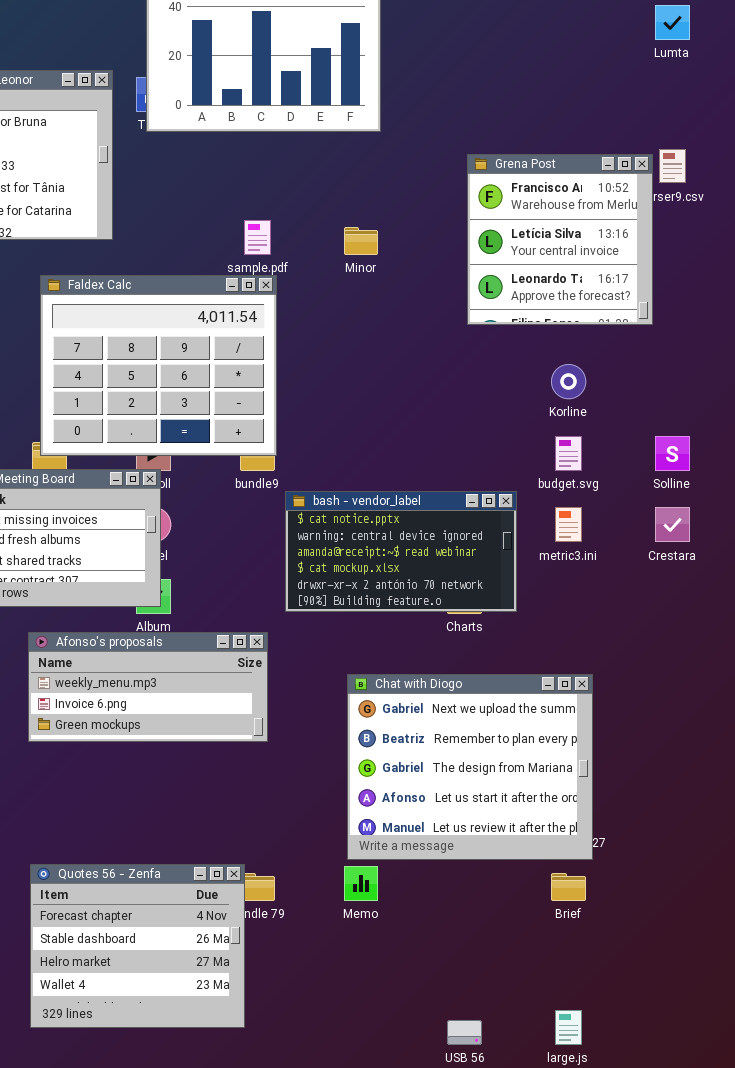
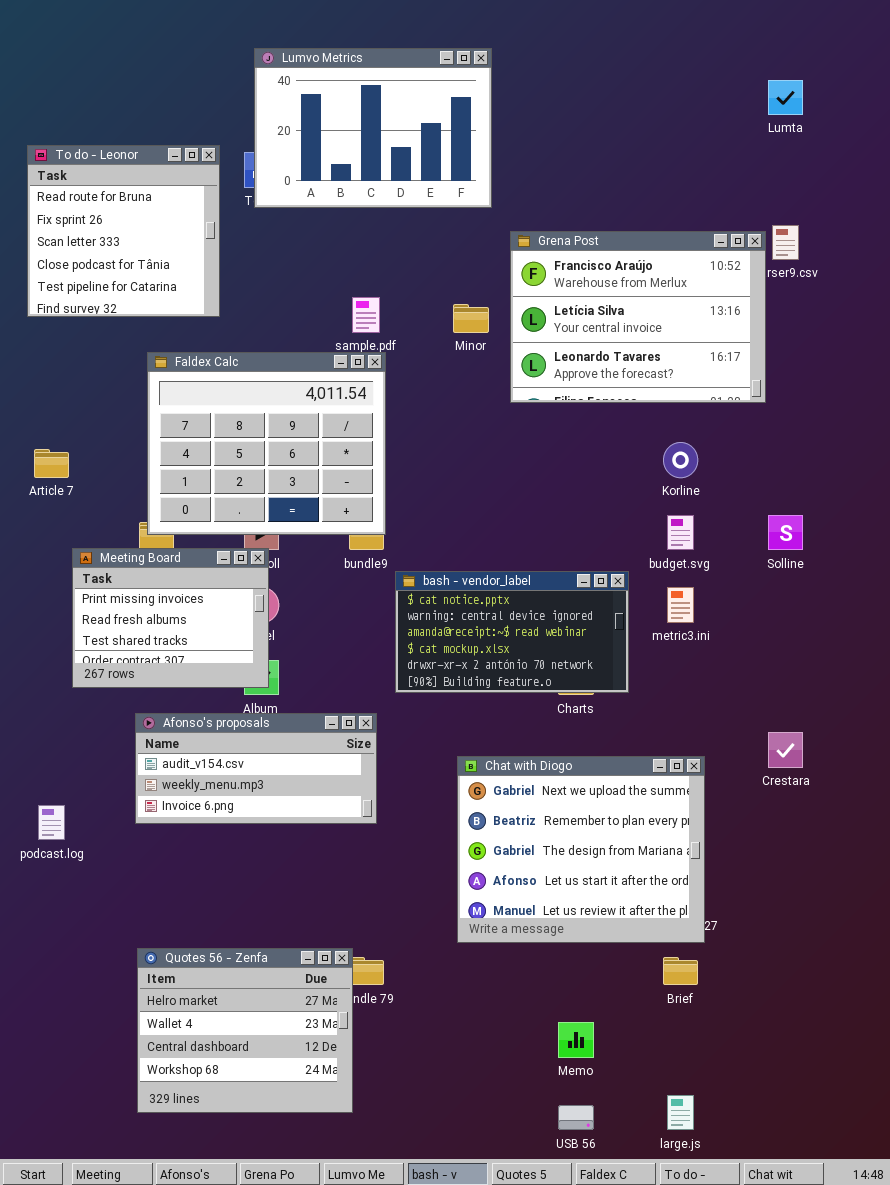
Grena Post: [467,154,653,325] -> [510,231,766,403], resized
Crestara: [655,507,690,542] -> [768,732,803,768], moved
Afonso's proposals: [28,632,268,742] -> [135,713,377,824], scrolled up 1 row
Quotes 56 - Zenfa: [30,864,245,1028] -> [137,948,353,1113], scrolled down 2 rows
Memo: [344,866,378,901] -> [558,1022,594,1058], moved

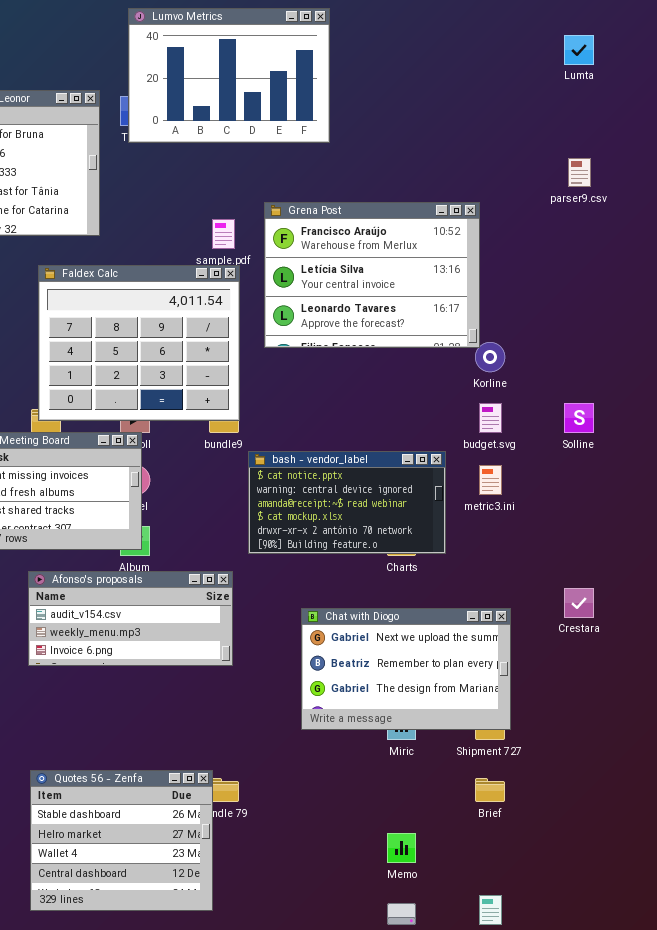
Grena Post: [510,231,766,403] -> [264,202,480,348], moved
Chat with Diogo: [457,756,705,943] -> [301,608,511,730], resized
Quotes 56 - Zenfa: [137,948,353,1113] -> [30,770,213,911], scrolled up 1 row

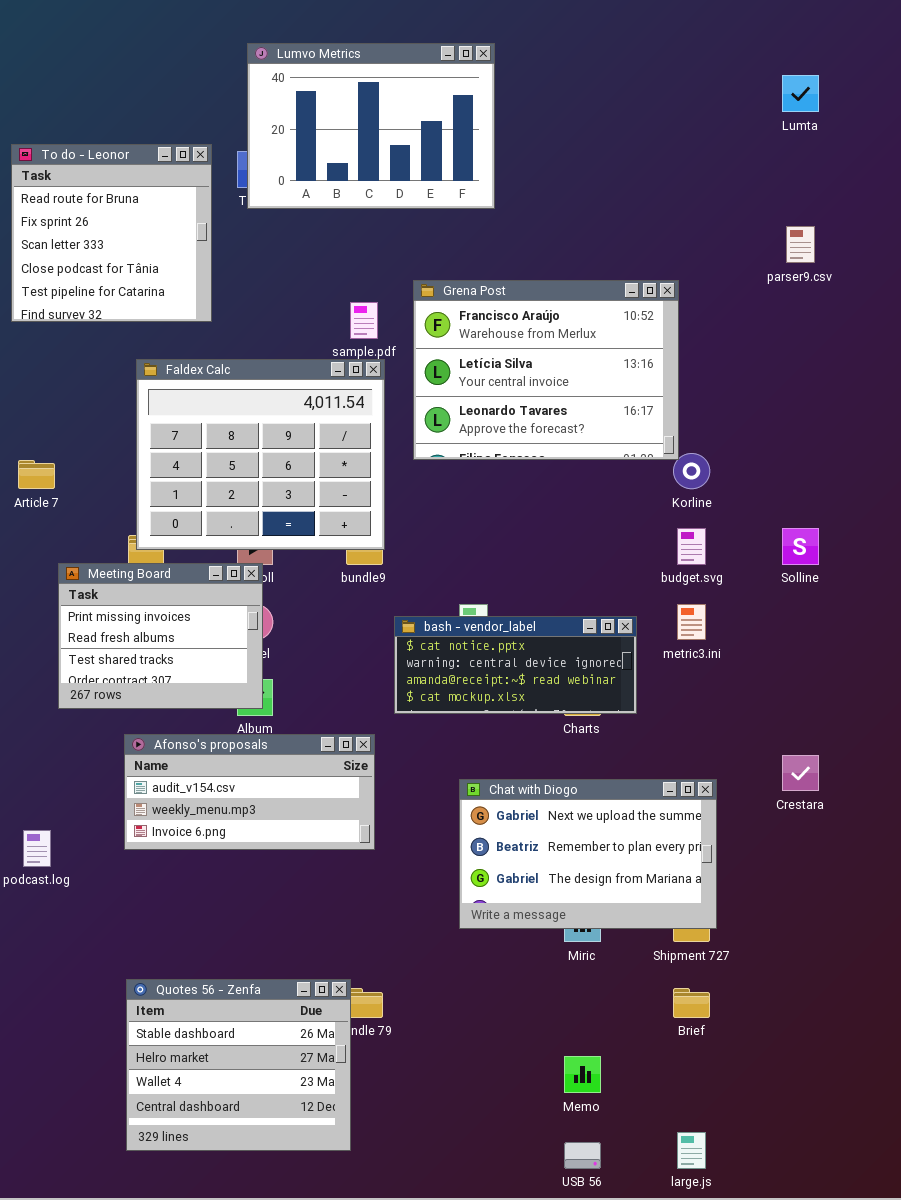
bash - vendor_label: [248,451,446,554] -> [394,616,637,714], resized

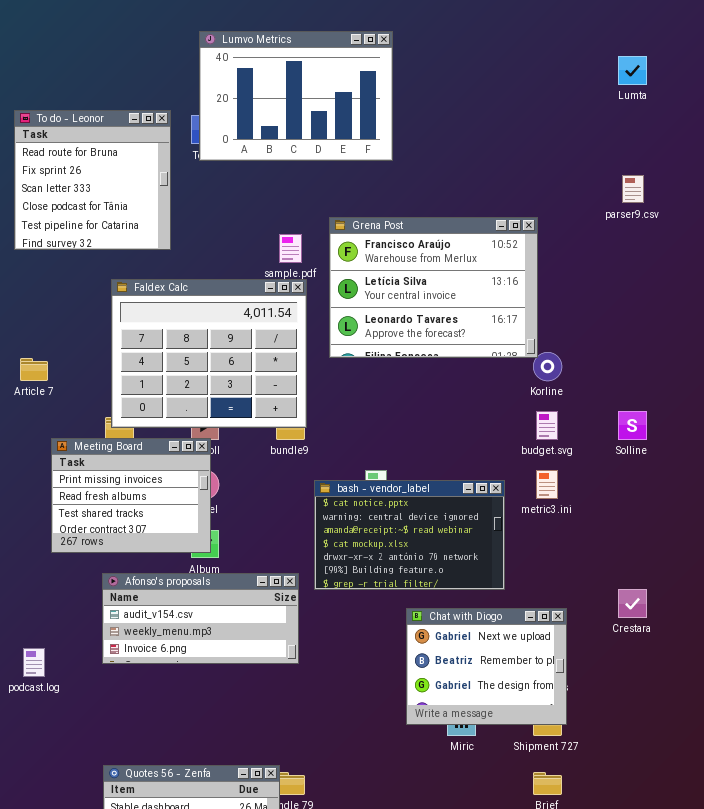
bash - vendor_label: [394,616,637,714] -> [314,480,505,590], resized
Chat with Diogo: [459,779,717,929] -> [406,608,567,725], resized

